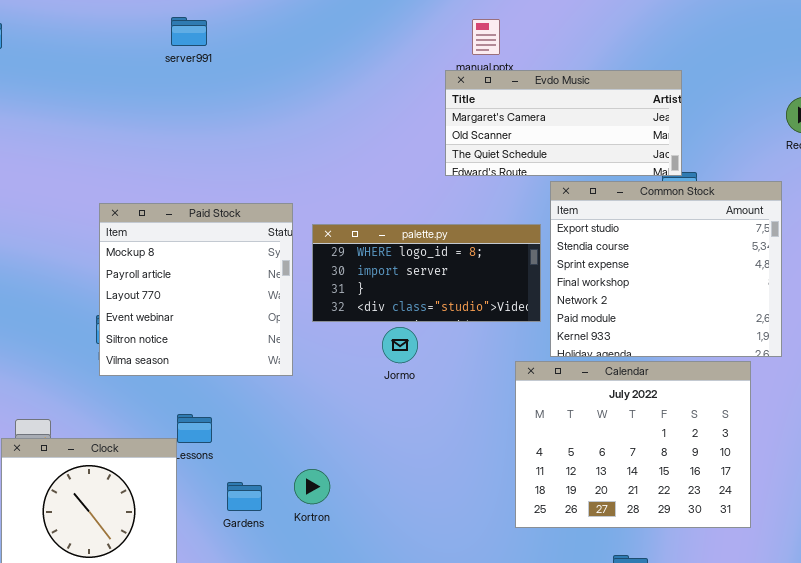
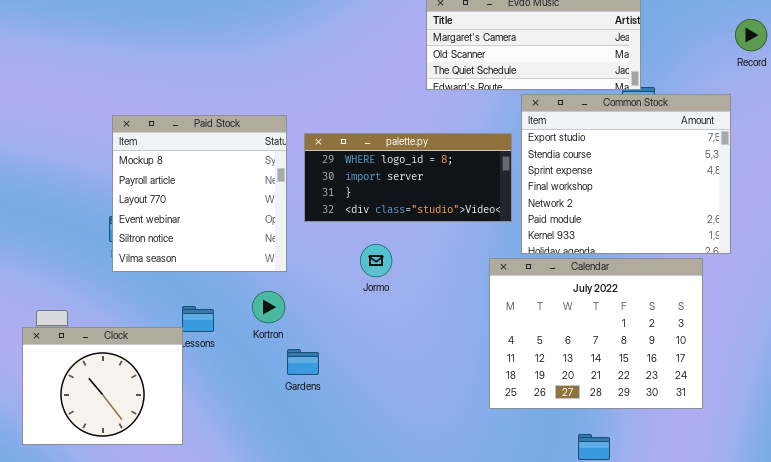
Jormo: [382,327,418,363] -> [360,244,392,277], moved
Kortron: [294,469,330,504] -> [252,291,285,323], moved
Gardens: [227,482,262,511] -> [287,349,319,375], moved

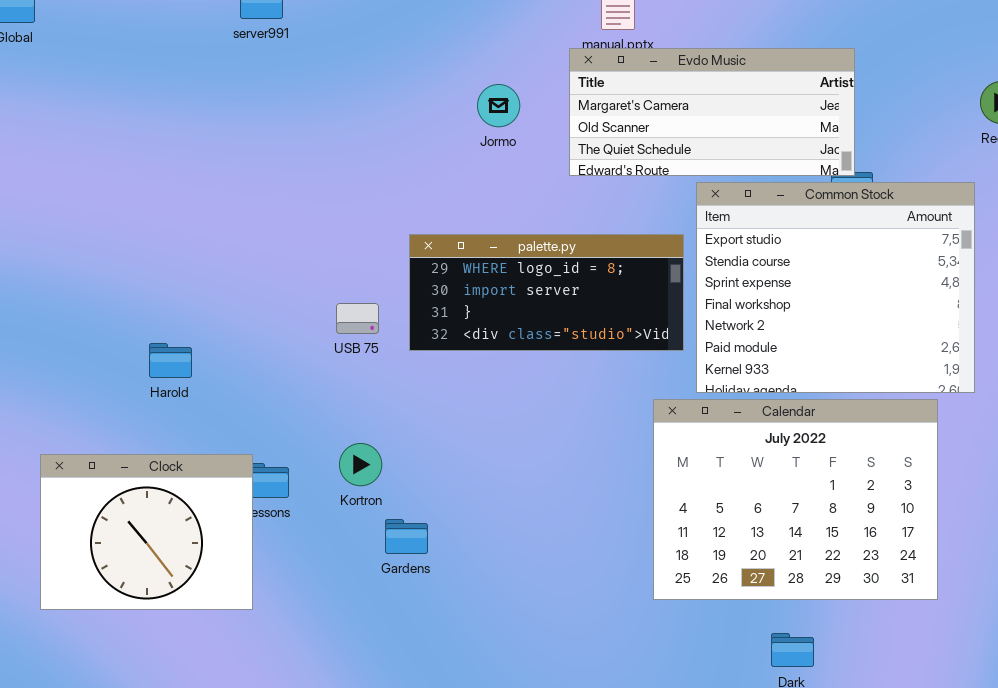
Paid Stock: [112,115,287,272] -> none, closed
Jormo: [360,244,392,277] -> [477,84,520,127], moved
Clock: [22,327,183,445] -> [40,454,253,610], moved

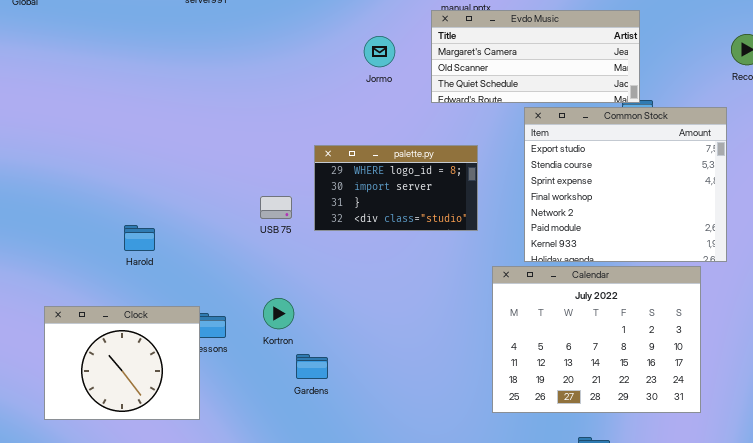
palette.py: [409,234,684,351] -> [314,145,478,231], resized

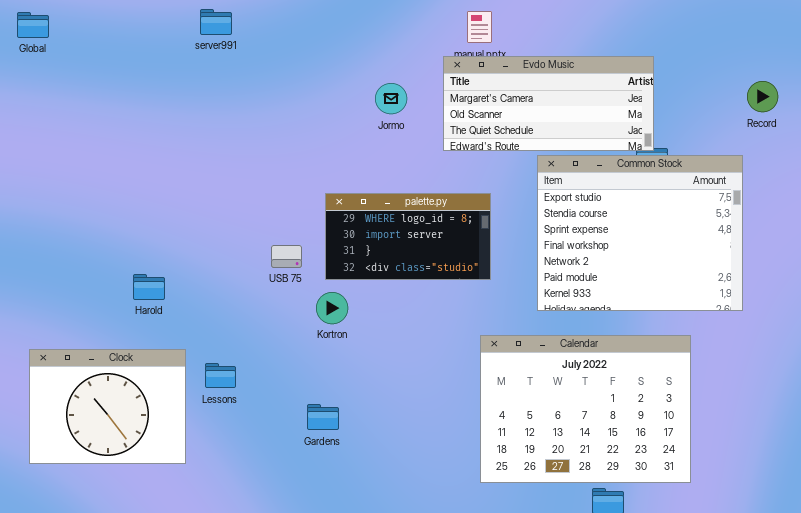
Calendar: [492,266,701,413] -> [480,335,691,483], moved
Kortron: [263,298,294,329] -> [316,292,348,324], moved
Clock: [44,306,200,420] -> [29,349,186,464], moved

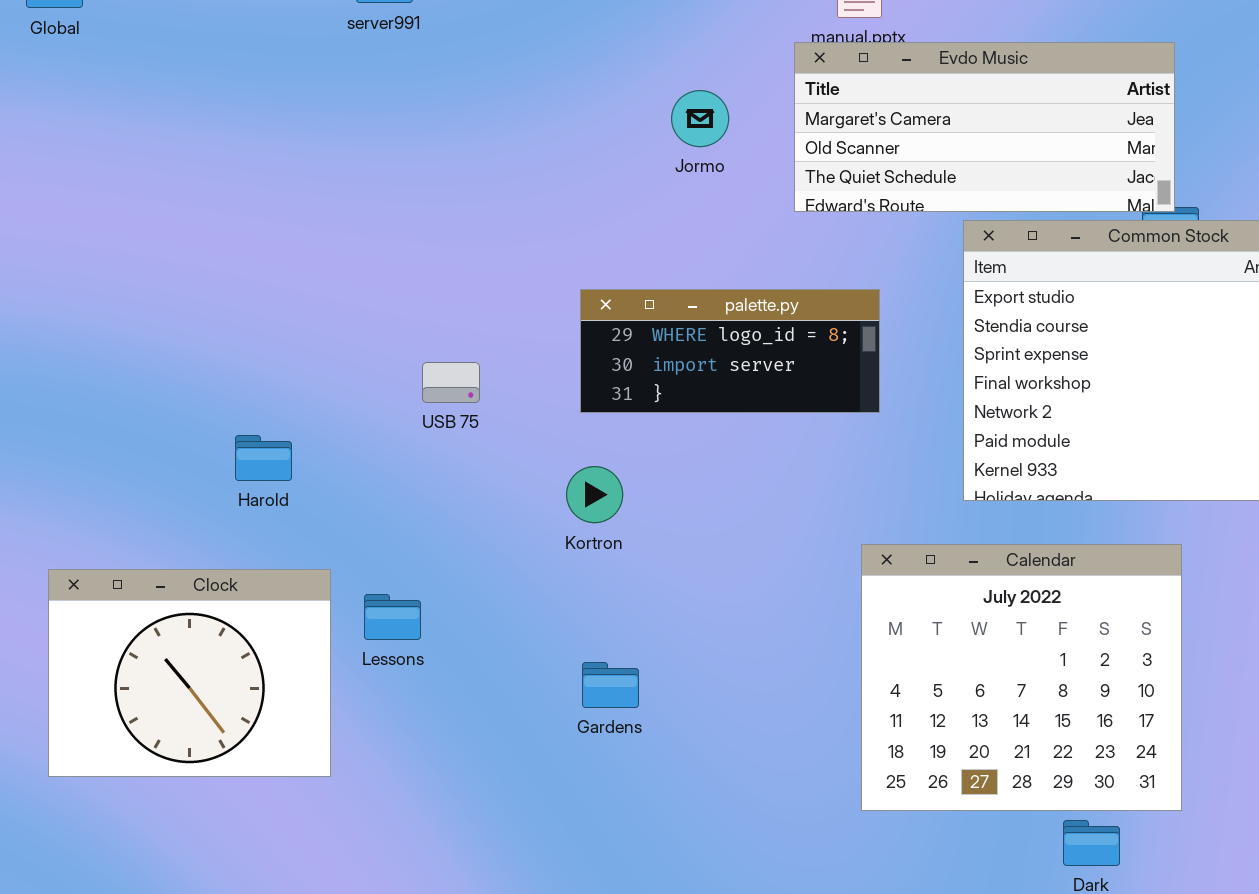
palette.py: [325,193,491,280] -> [580,289,880,413], resized
USB 75: [271,245,302,268] -> [422,362,480,403], moved
Calendar: [480,335,691,483] -> [861,544,1182,811], resized
Gardens: [307,404,339,430] -> [582,662,639,708], moved

